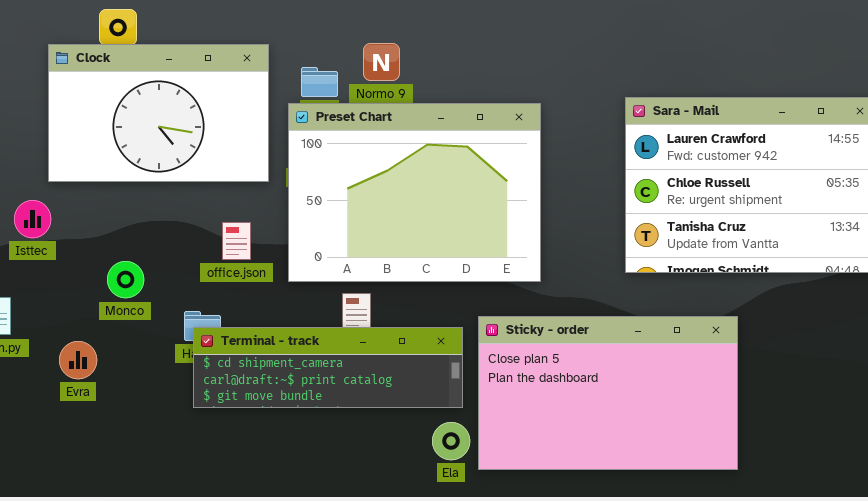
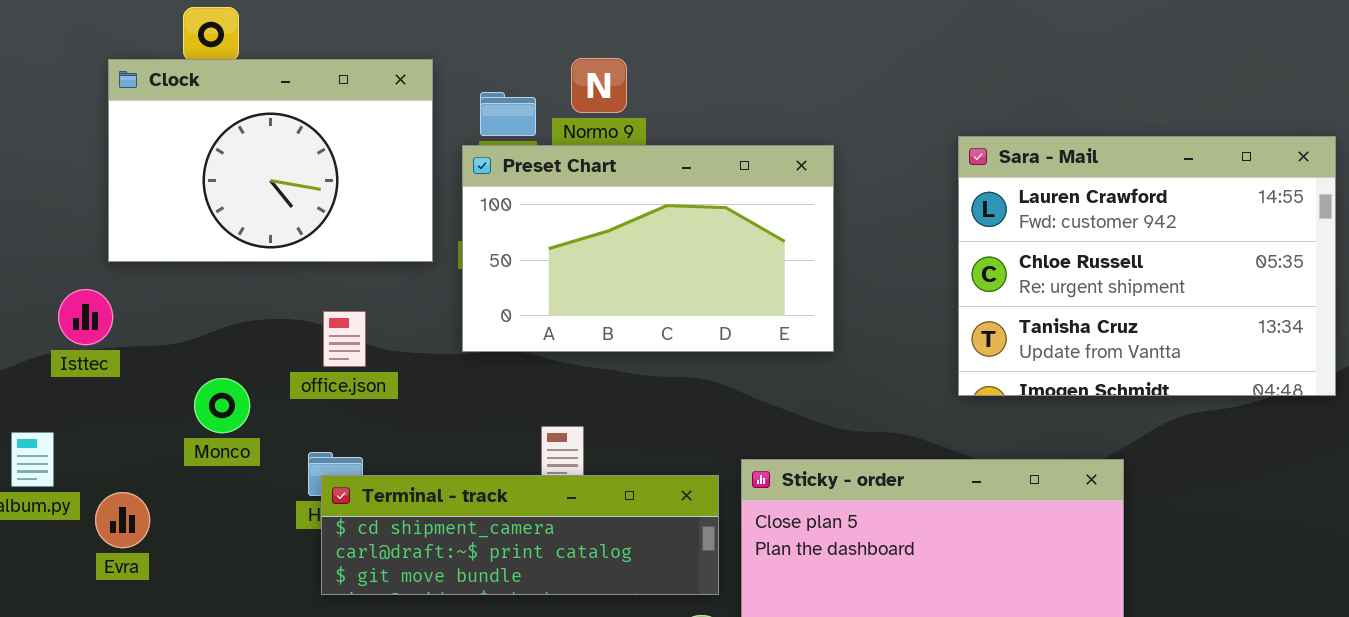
Preset Chart: [288,103,541,282] -> [462,145,834,352], resized
office.json: [222,222,251,260] -> [323,311,366,367], moved
Evra: [59,341,97,379] -> [95,492,150,548], moved

